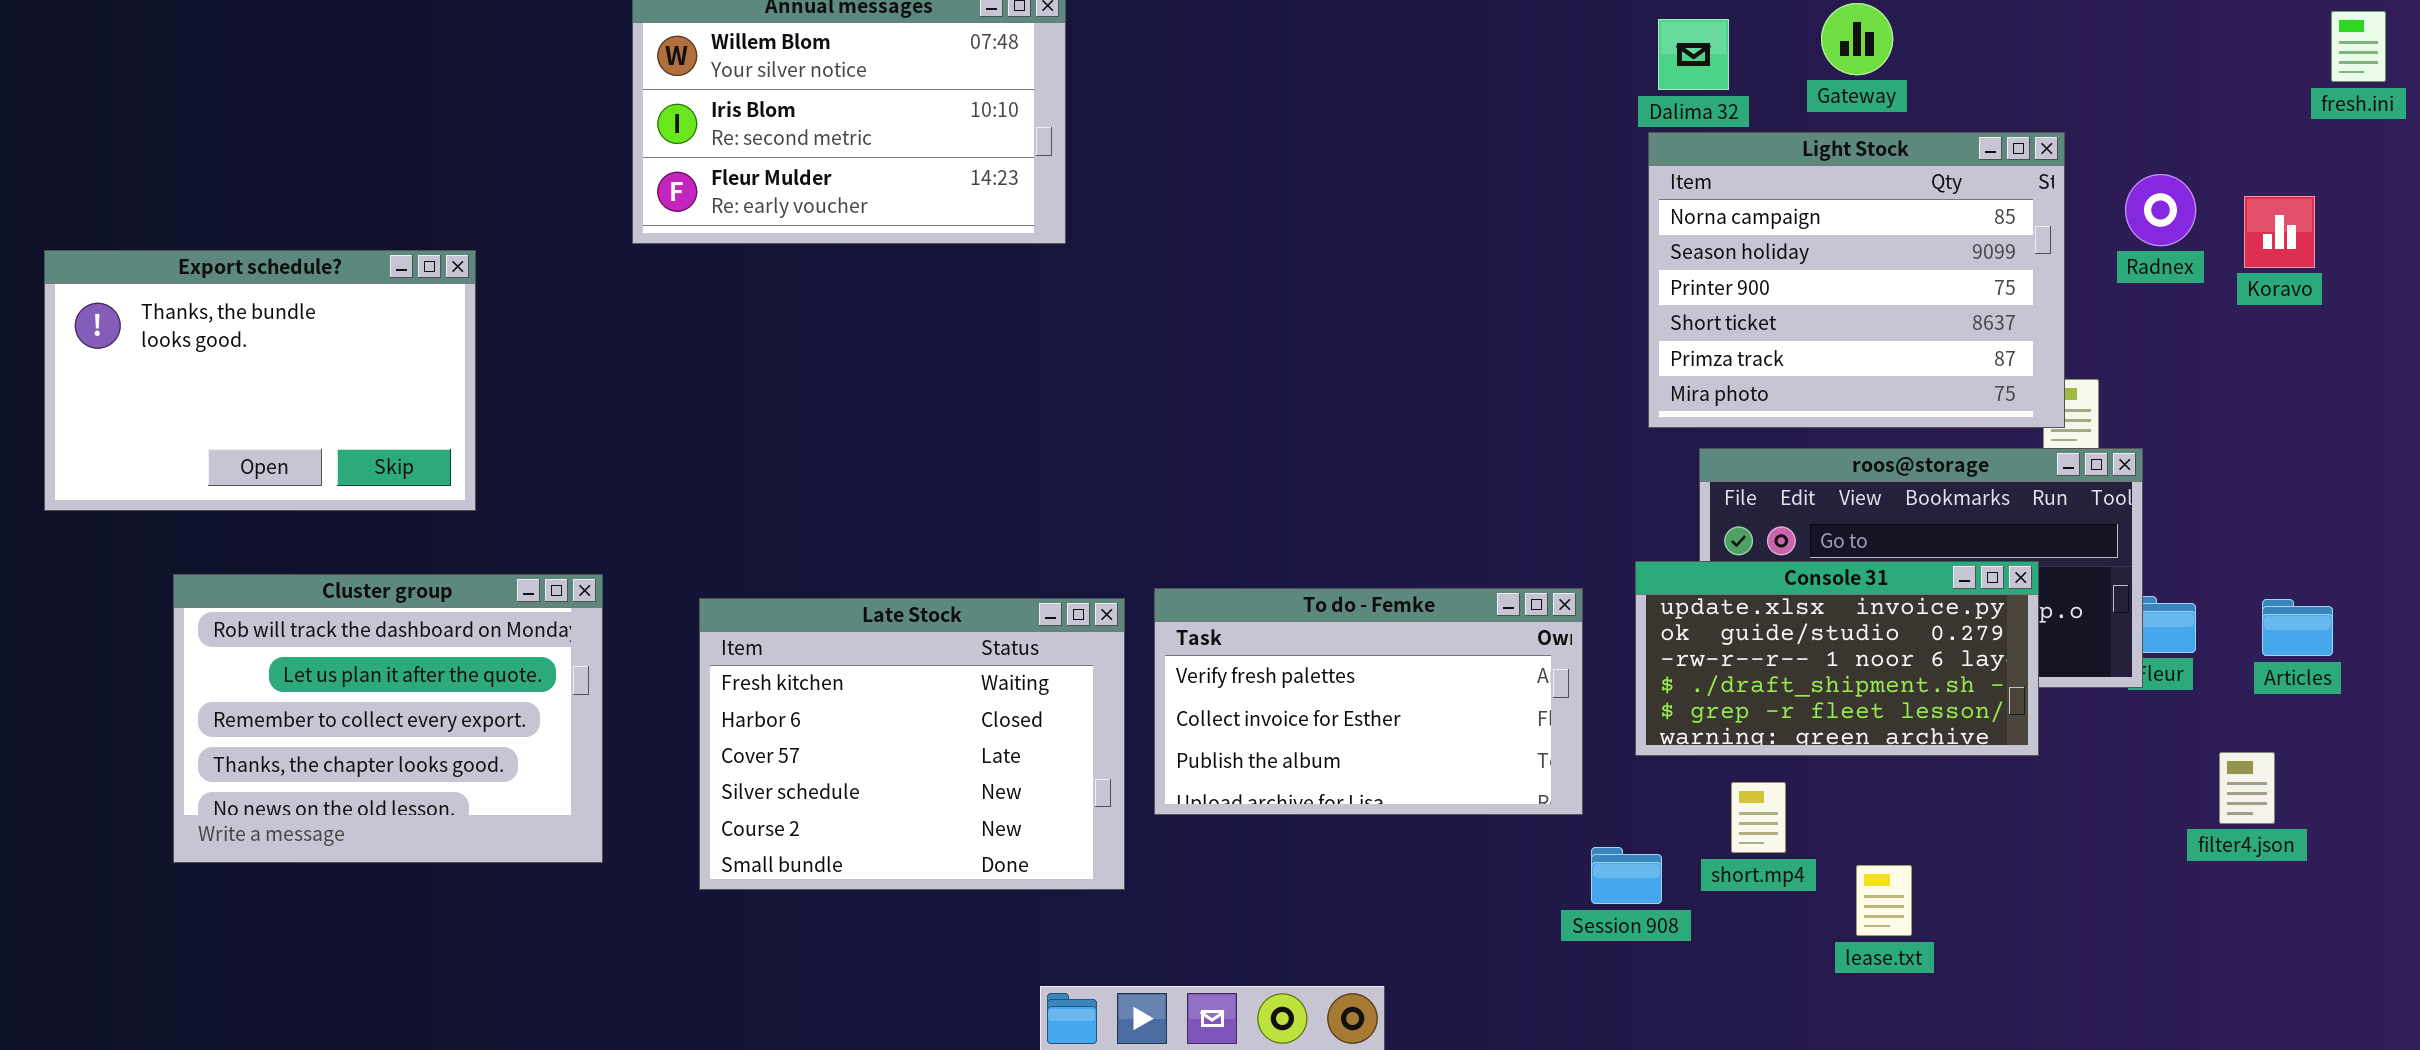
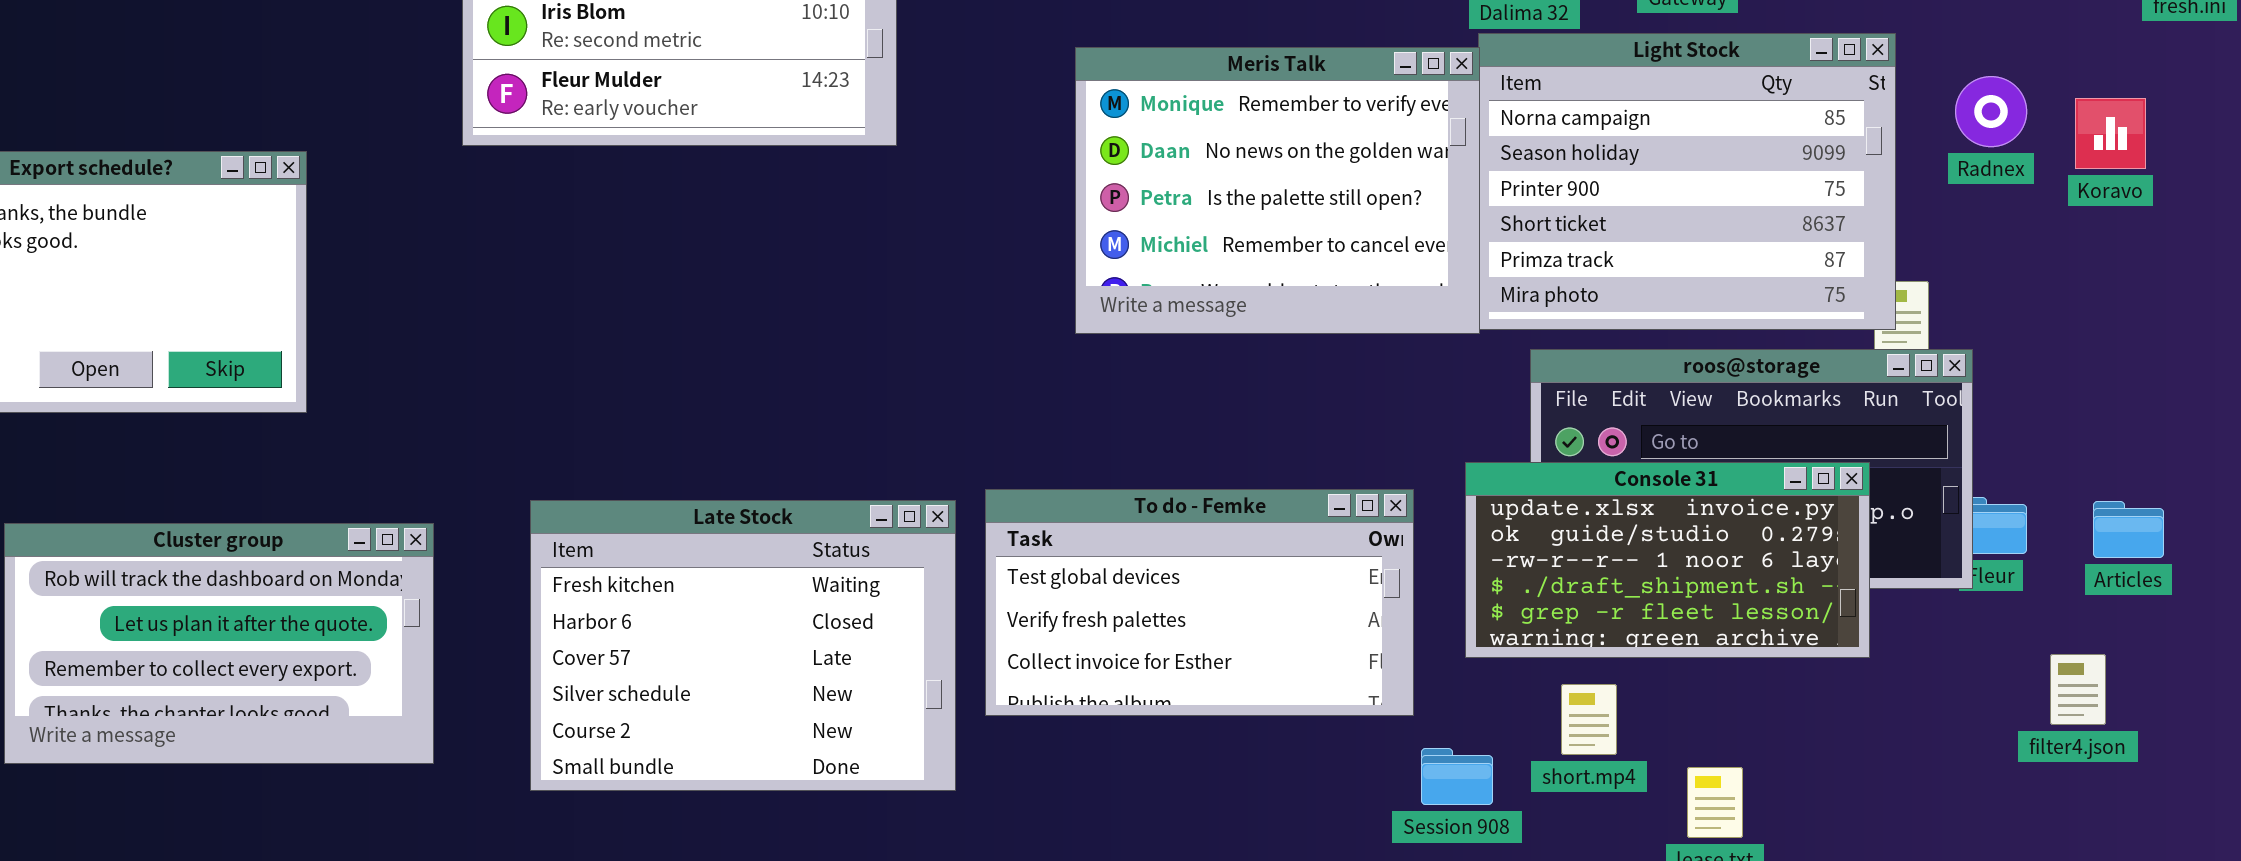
Meris Talk: none -> [1075,47,1480,334], opened
Cluster group: [173,574,603,863] -> [4,523,434,764], resized
To do - Femke: [1154,588,1583,815] -> [985,489,1414,716], scrolled up 1 row

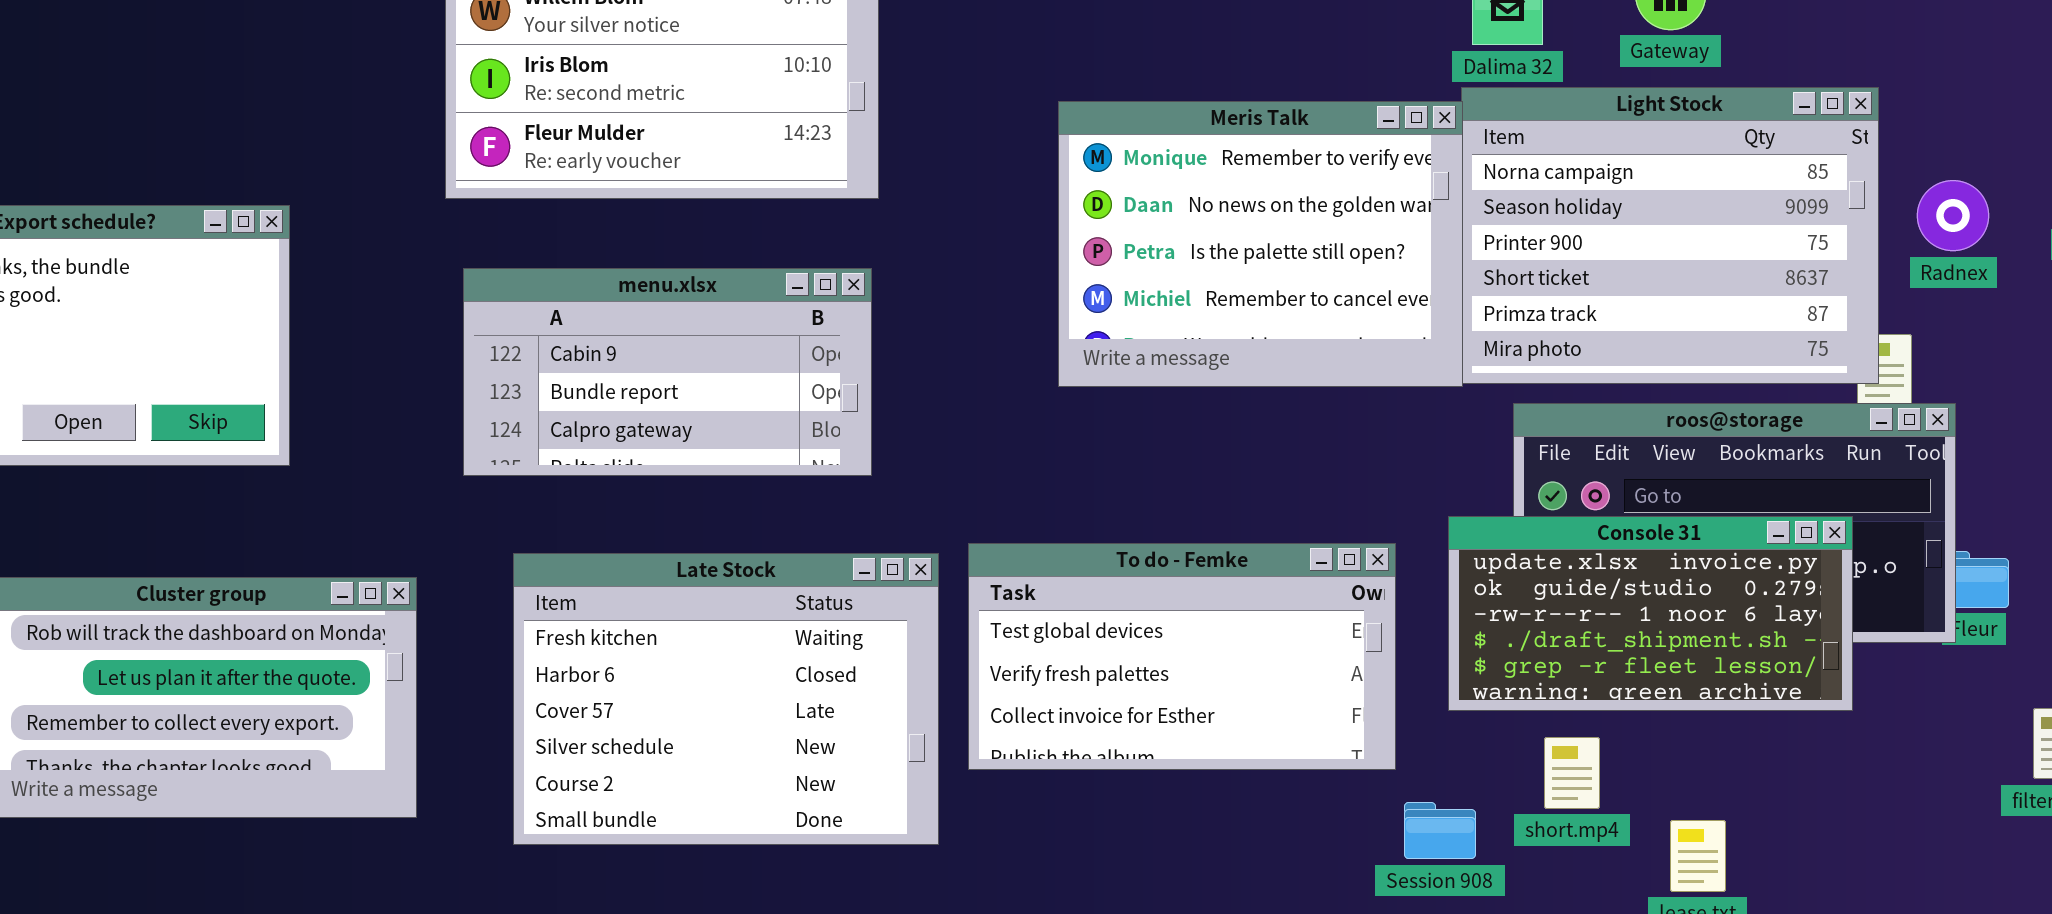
Radnex: [1955,76,2027,147] -> [1917,180,1989,251], moved
menu.xlsx: none -> [463,268,872,476], opened

